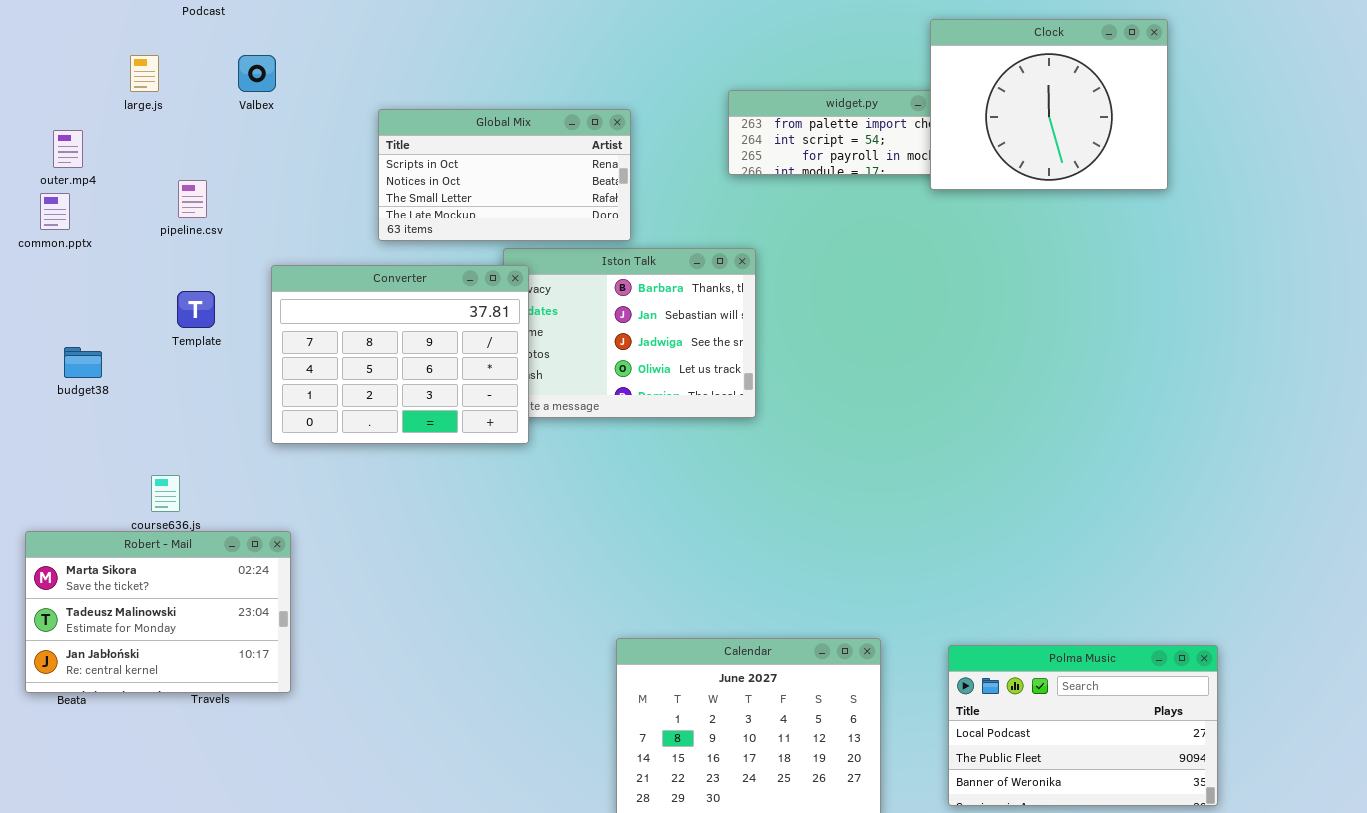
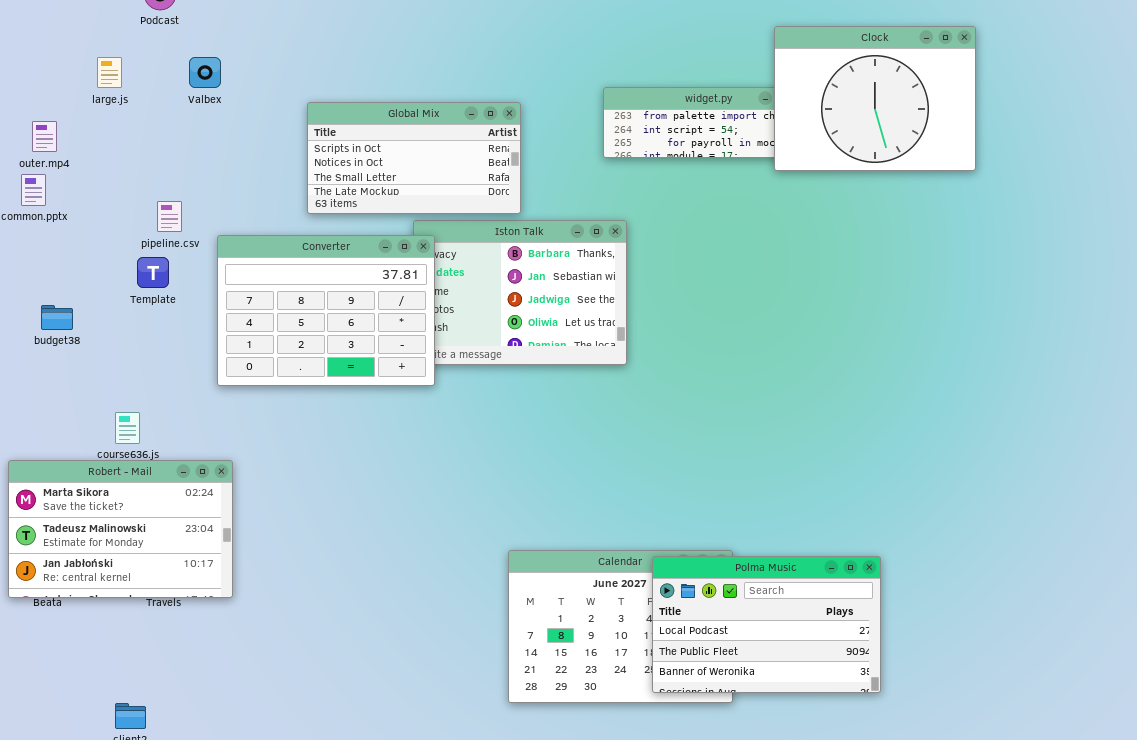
pipeline.csv: [178,180,207,218] -> [157,201,182,232], moved
Polma Music: [948,645,1218,806] -> [652,556,881,693], moved

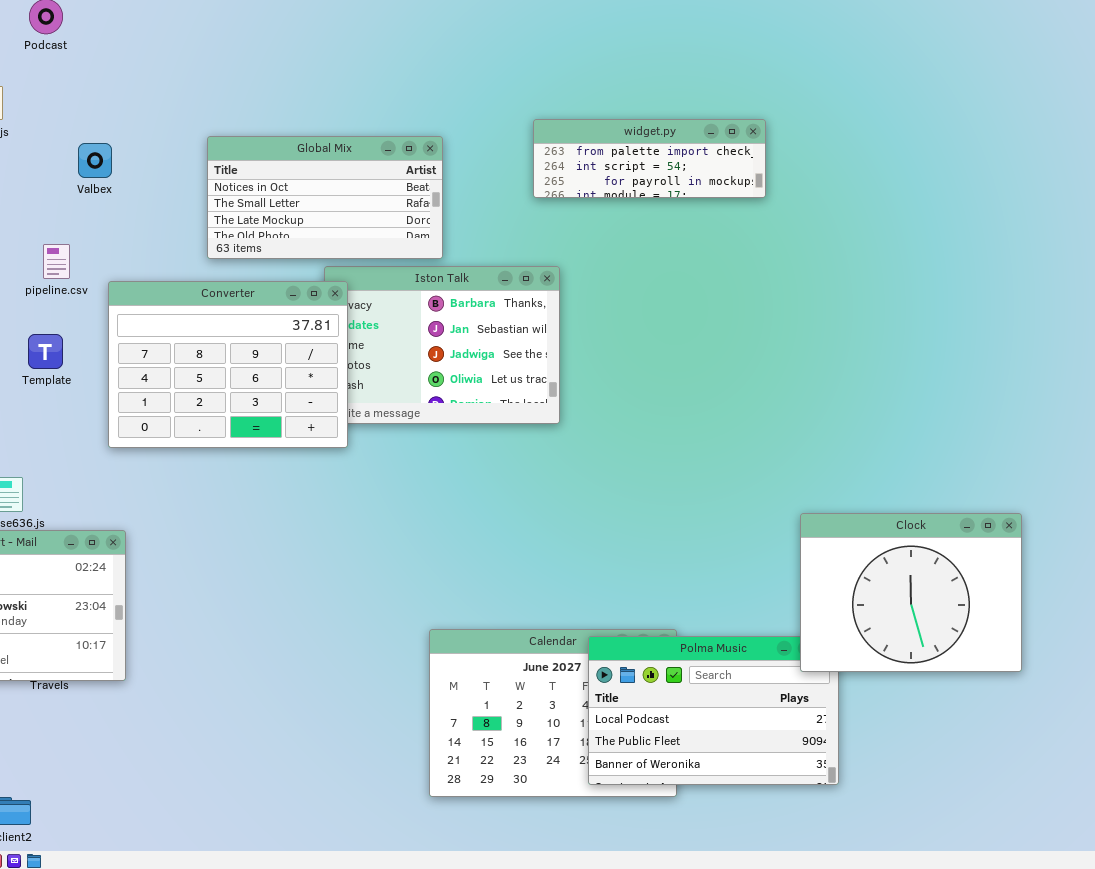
Clock: [774,26,976,171] -> [800,513,1022,672], moved
Valbex: [189,57,221,88] -> [78,143,112,178], moved
Global Mix: [307,102,521,214] -> [207,136,443,259], scrolled down 1 row
Template: [137,257,169,288] -> [28,334,63,369], moved

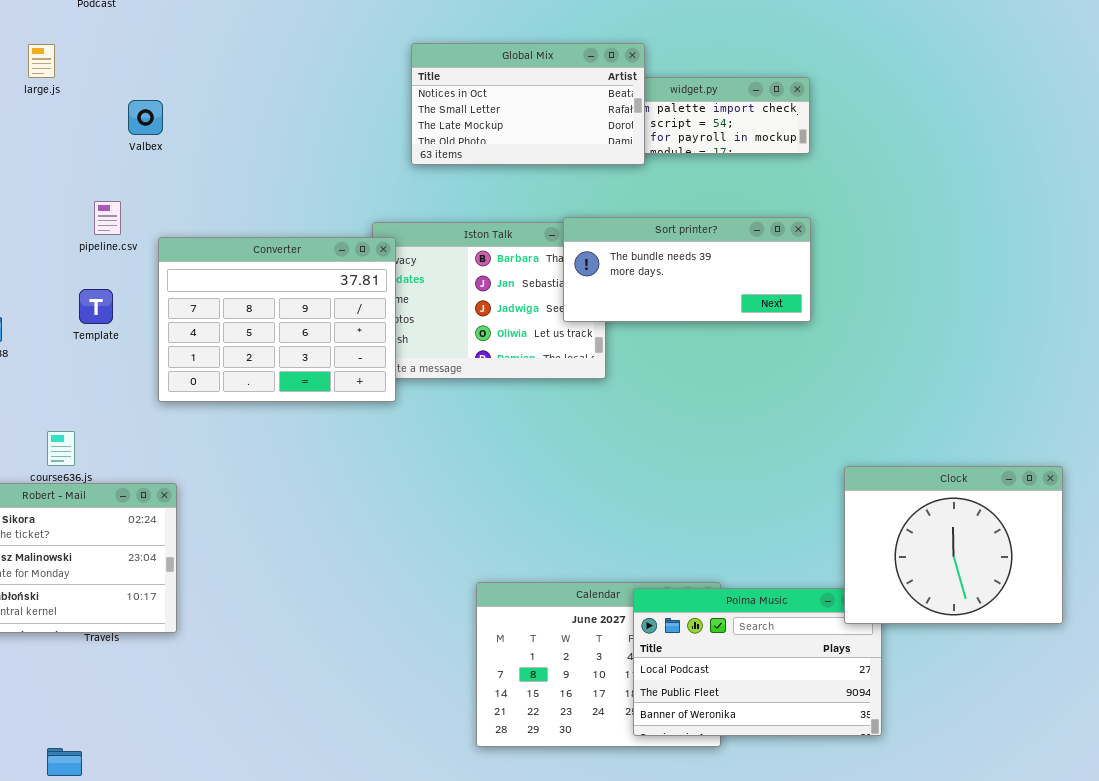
Global Mix: [207,136,443,259] -> [411,43,645,165], moved
Sort printer?: none -> [563,217,811,322], opened

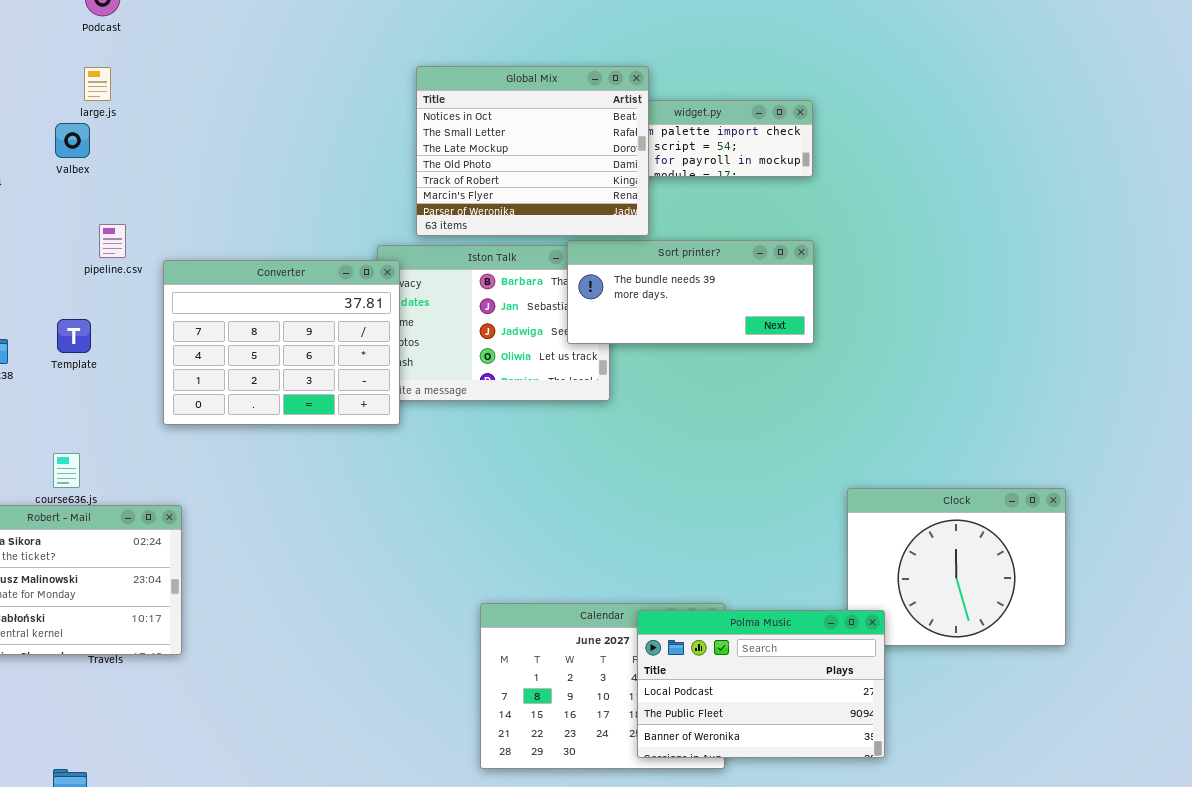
Global Mix: [411,43,645,165] -> [416,66,649,236], resized
large.js: [28,44,55,78] -> [84,67,111,101], moved
Valbex: [128,100,163,135] -> [55,123,90,158], moved
Template: [79,289,113,324] -> [57,319,91,353], moved
Polma Music: [633,588,882,736] -> [637,610,885,758], raised

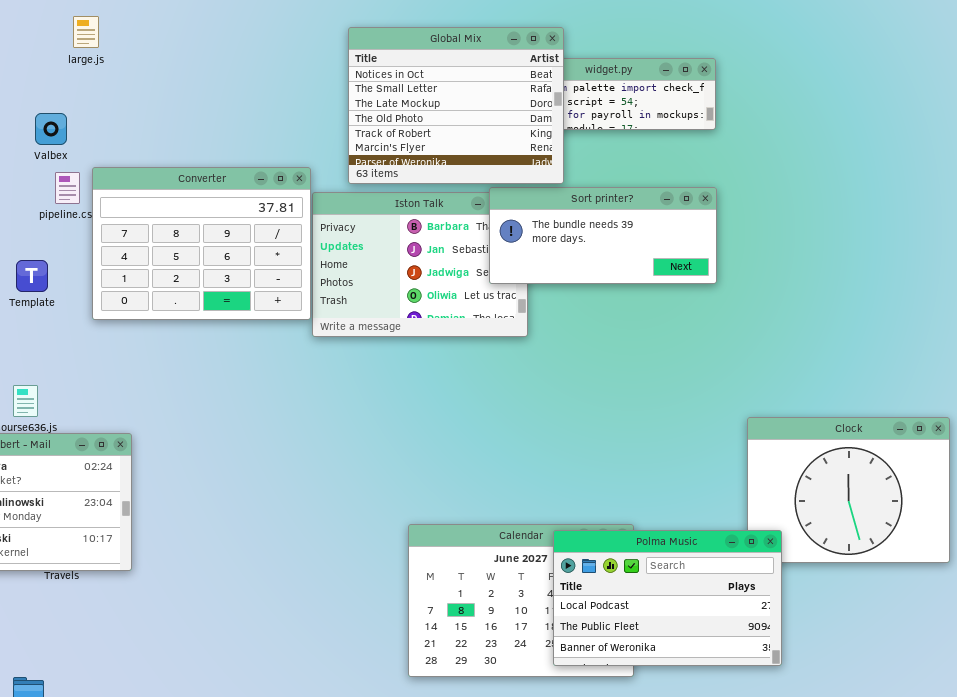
large.js: [84,67,111,101] -> [73,16,99,48], moved
Valbex: [55,123,90,158] -> [35,113,67,145], moved
Converter: [163,260,400,425] -> [92,167,311,320], moved

